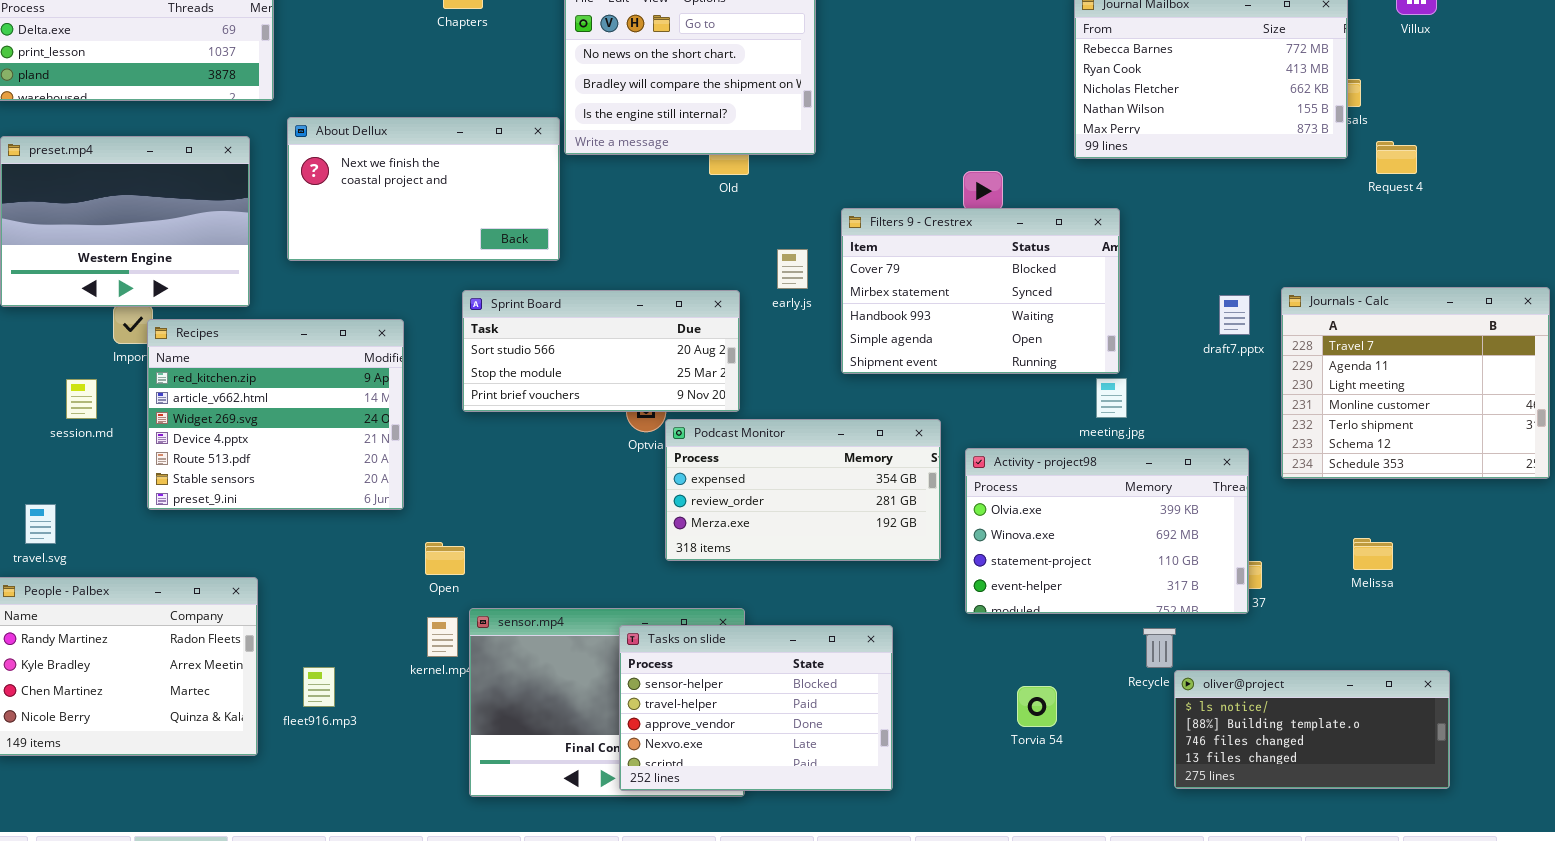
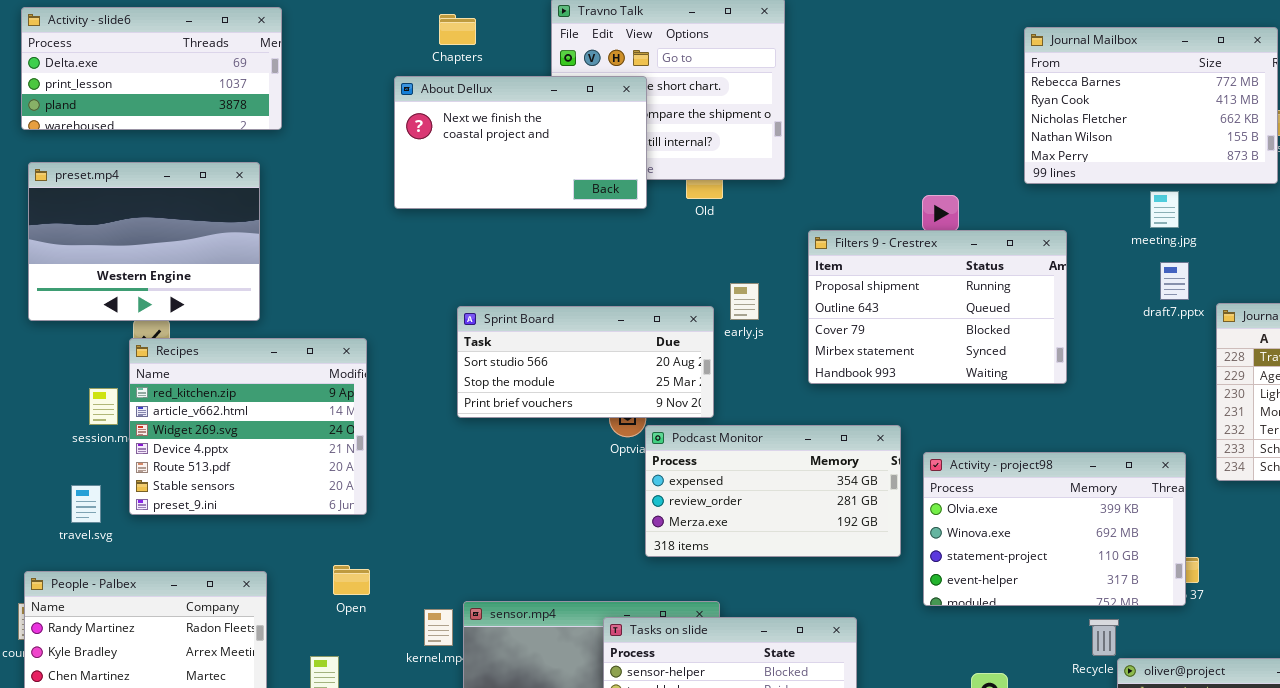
About Dellux: [287,117,560,261] -> [394,76,647,209], moved
Filters 9 - Crestrex: [841,208,1120,374] -> [808,230,1067,384], scrolled up 2 rows
early.js: [777,249,808,289] -> [730,283,759,320], moved
draft7.pptx: [1219,295,1250,335] -> [1160,262,1189,300], moved
Recipes: [147,319,404,510] -> [129,338,367,515], moved
meeting.jpg: [1096,378,1127,418] -> [1150,191,1179,228], moved
travel.svg: [25,504,56,544] -> [71,485,101,523], moved
Open: [425,542,465,575] -> [333,565,370,595], moved

